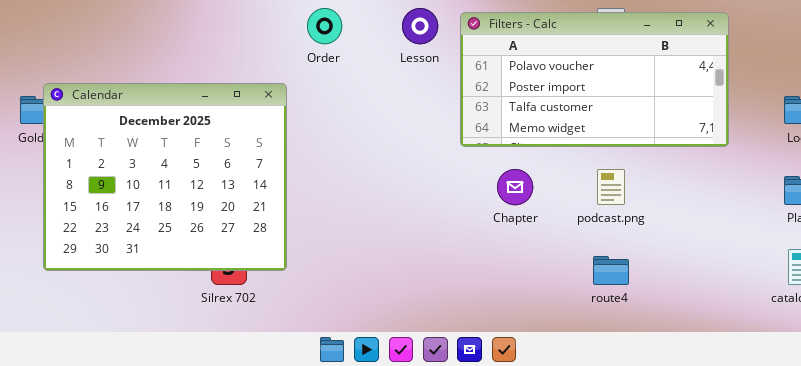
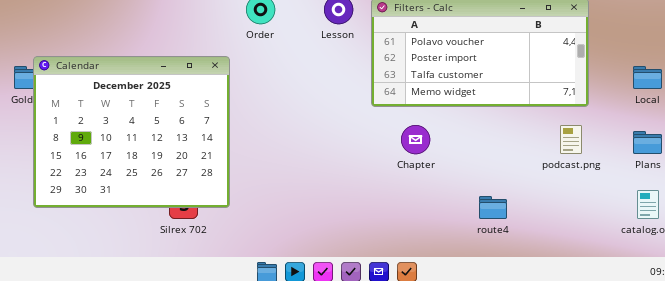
podcast.png: [597,169,625,205] -> [560,125,582,154], moved

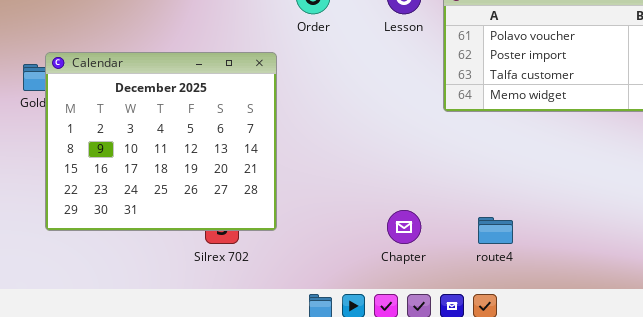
Chapter: [401,125,430,154] -> [387,210,421,244], moved
route4: [479,196,507,219] -> [478,217,513,244], moved

